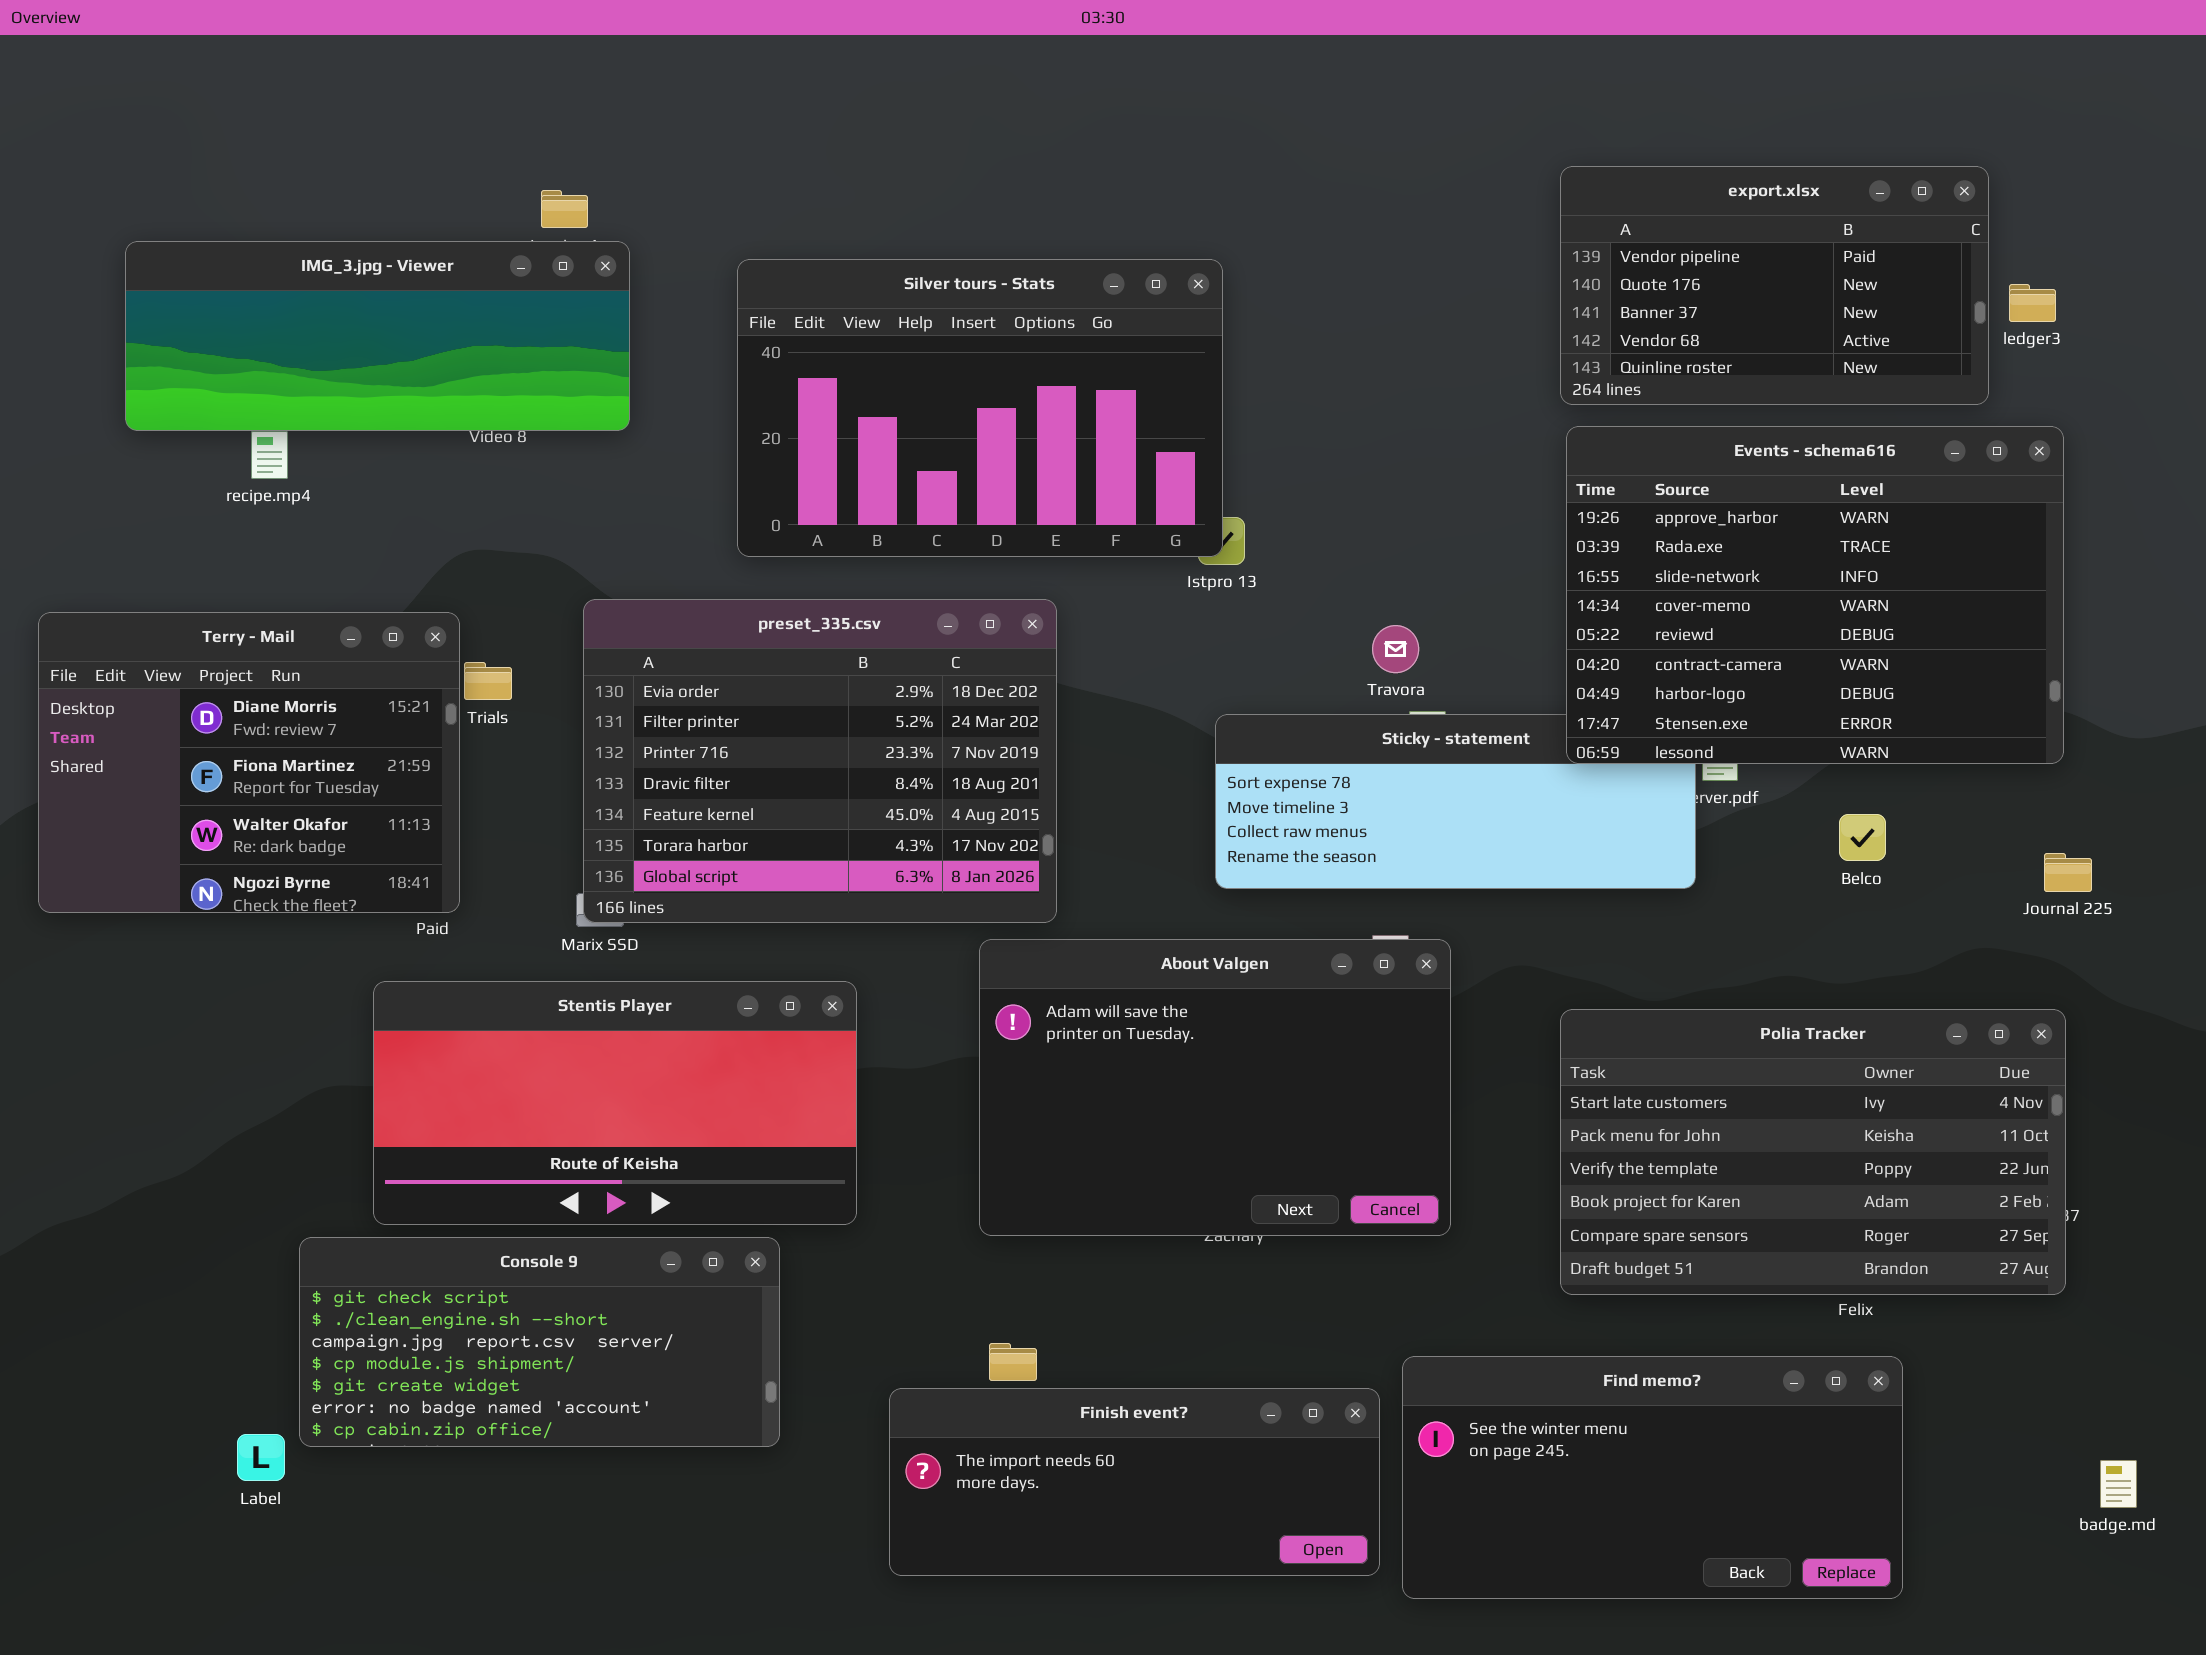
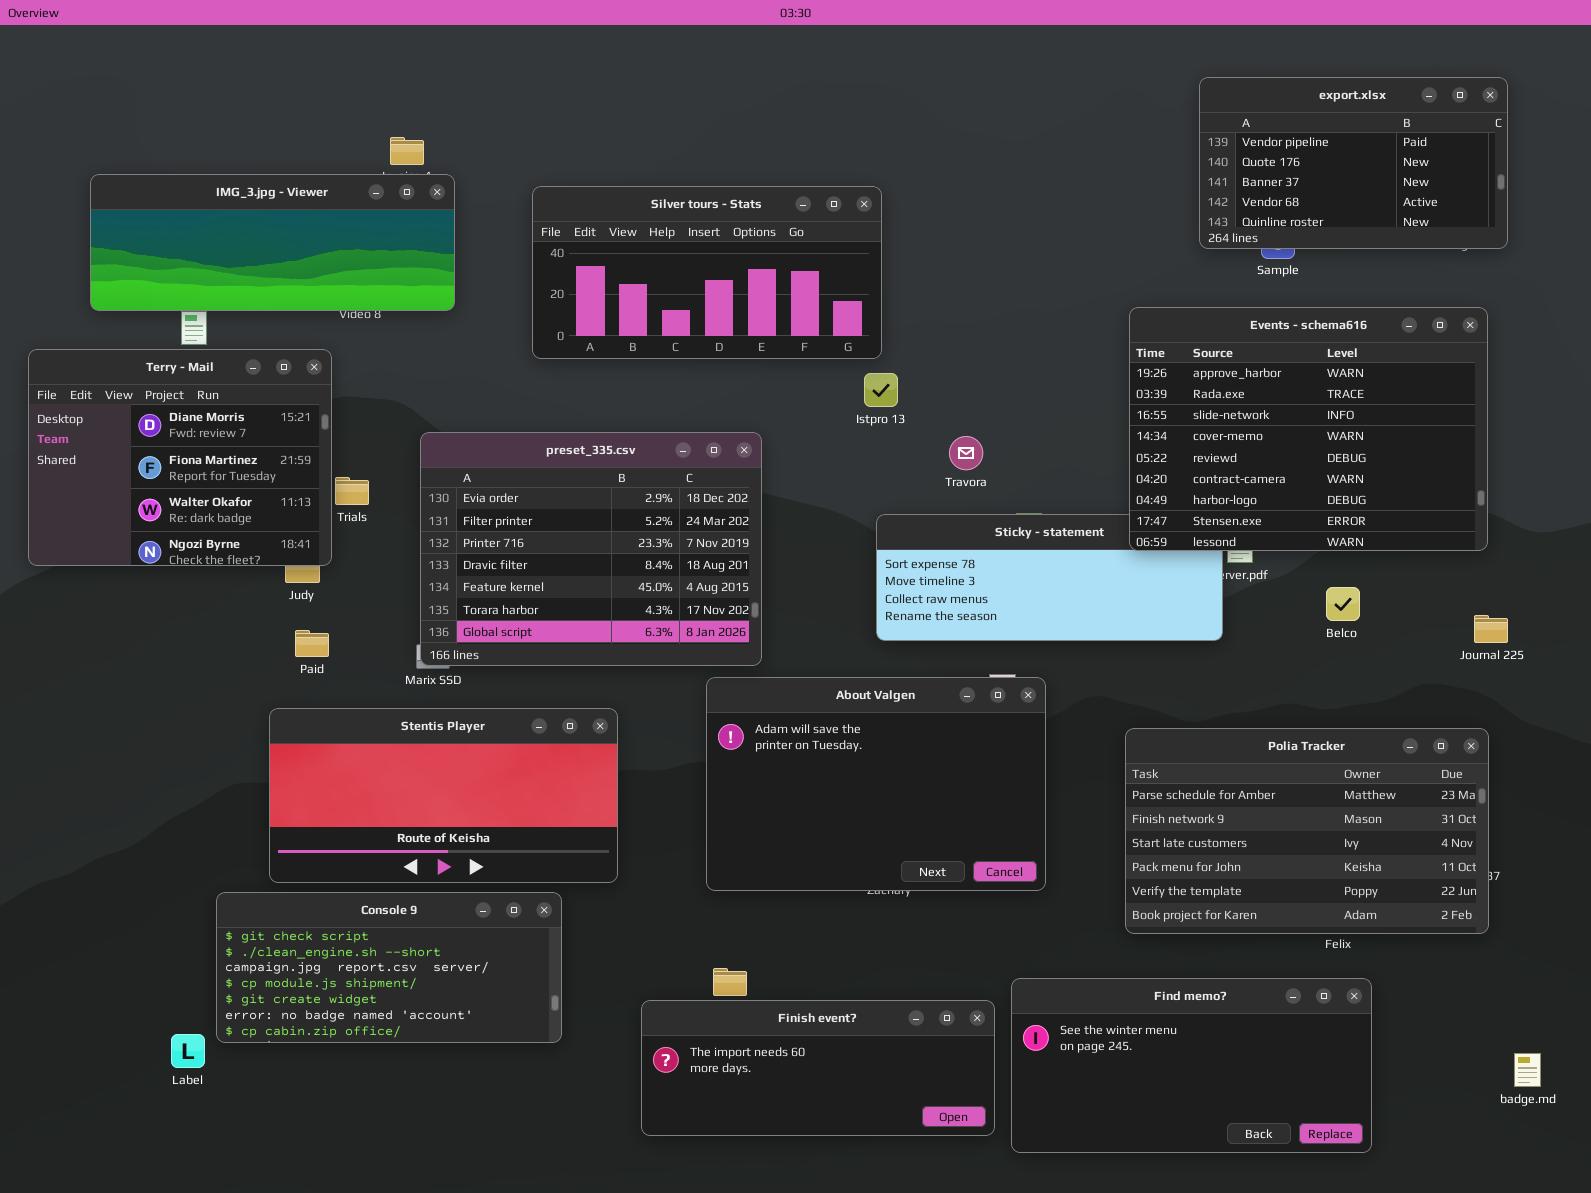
export.xlsx: [1560,166,1989,405] -> [1199,77,1508,249], moved
Silver tours - Stats: [737,259,1223,557] -> [532,186,882,359], resized
Terry - Mail: [38,612,460,913] -> [28,349,332,566], moved
Travora: [1372,625,1419,673] -> [949,436,983,470], moved
Polia Tracker: [1560,1009,2066,1295] -> [1125,728,1489,934], scrolled up 2 rows

